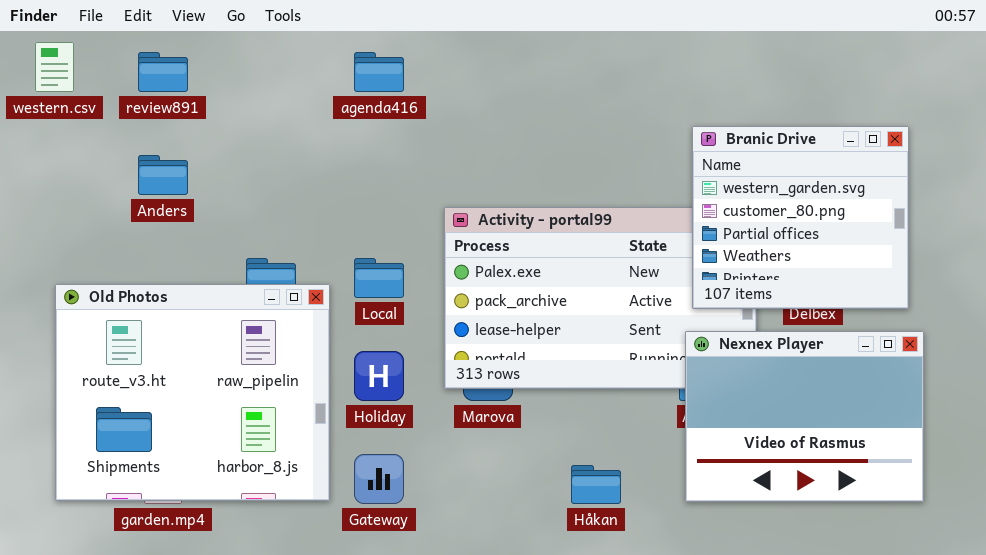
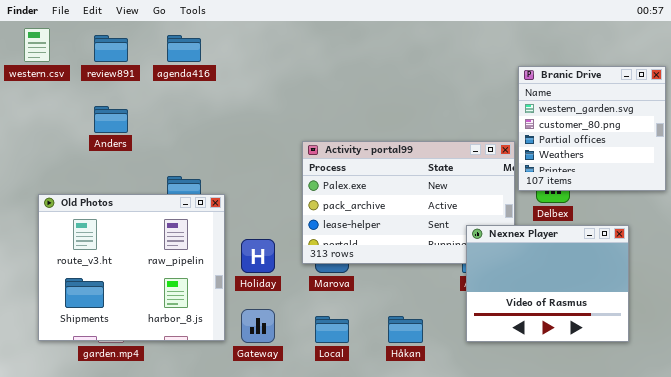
agenda416: [354,52,404,92] -> [167,35,201,62], moved
Branic Drive: [692,126,909,309] -> [518,66,666,191], moved
Local: [354,258,404,298] -> [315,316,349,343], moved

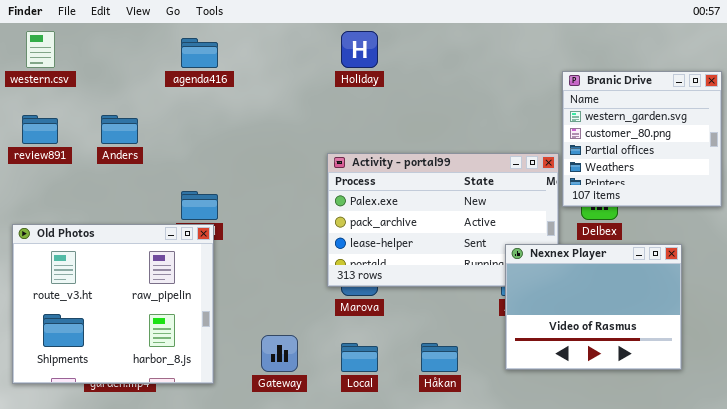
review891: [94,35,128,62] -> [22,115,58,144], moved
Old Photos: [38,194,225,341] -> [12,224,214,384], moved
Holiday: [241,239,275,273] -> [341,31,378,68], moved

